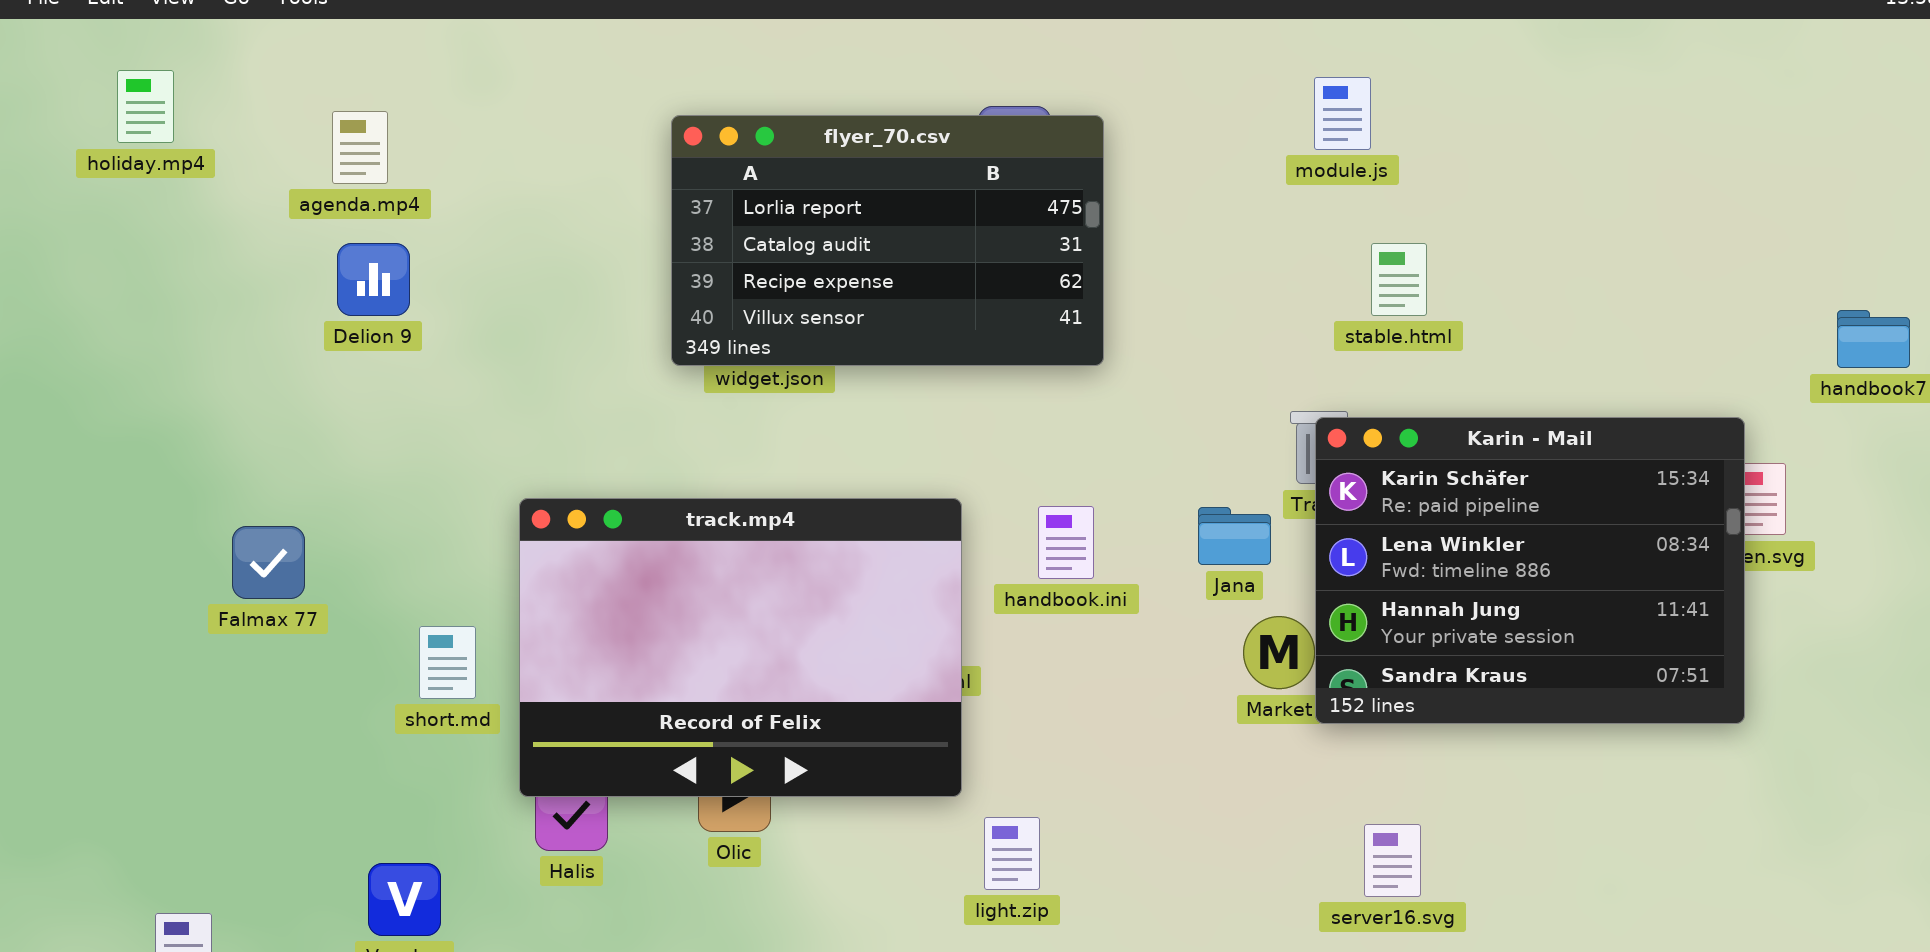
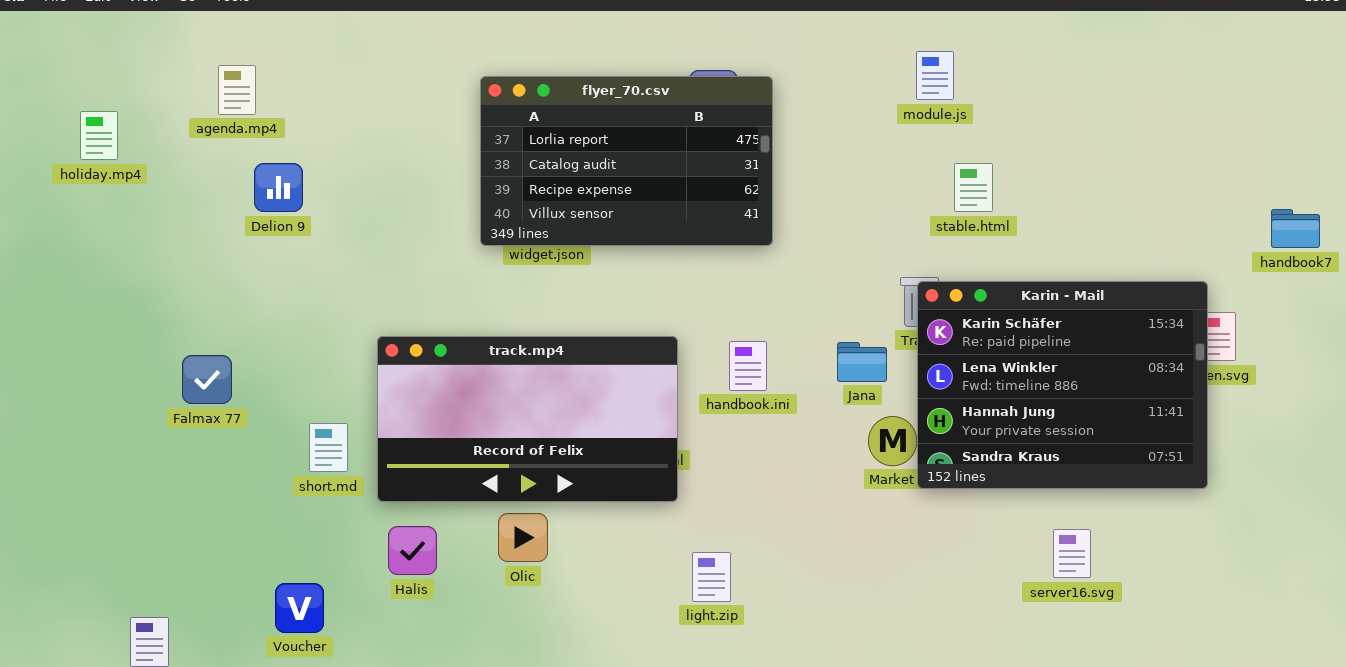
holiday.mp4: [117,70,174,143] -> [80,111,118,160], moved
agenda.mp4: [332,111,388,184] -> [218,65,256,115], moved
track.mp4: [519,498,962,797] -> [377,336,678,502], resized
server16.svg: [1364,824,1421,897] -> [1053,529,1091,578], moved

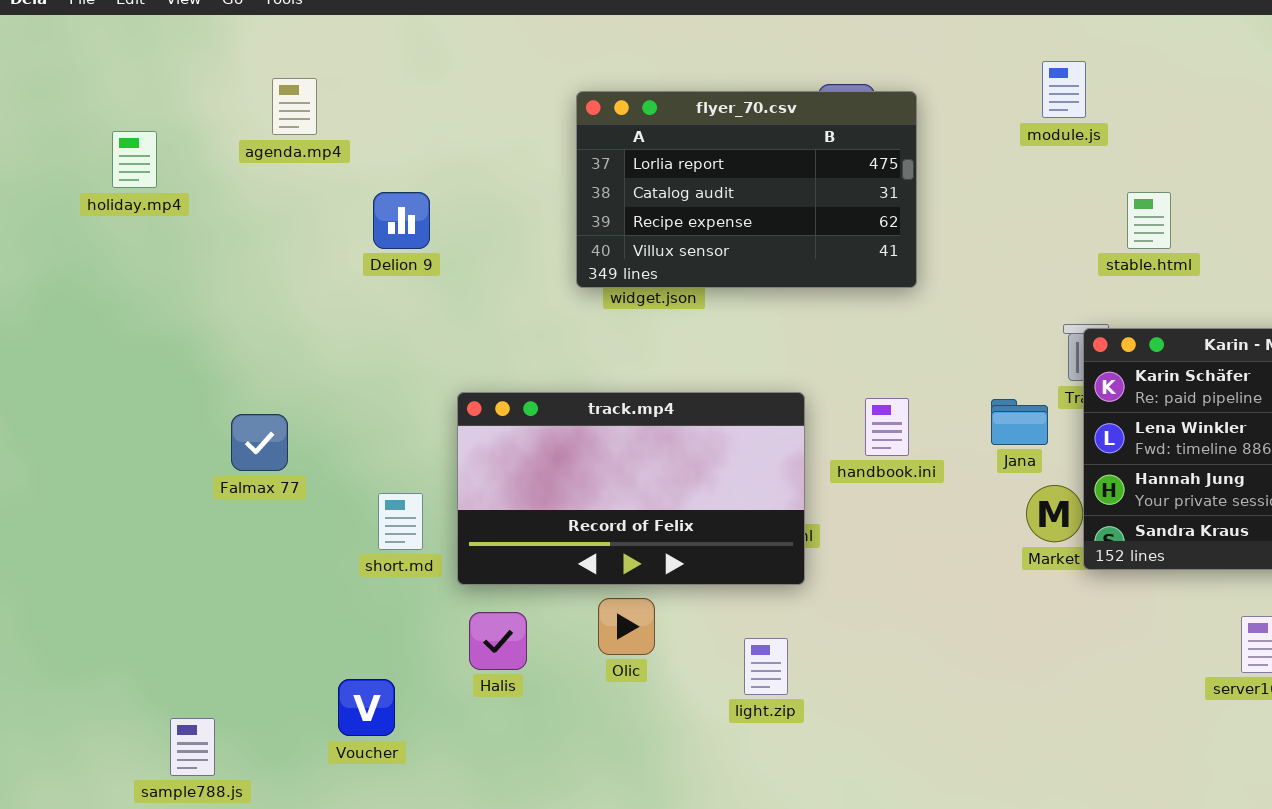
module.js: [916,51,954,100] -> [1042,61,1086,118], moved
Delion 9: [254,163,303,212] -> [373,192,430,249], moved
light.zip: [692,552,731,602] -> [744,638,788,695], moved

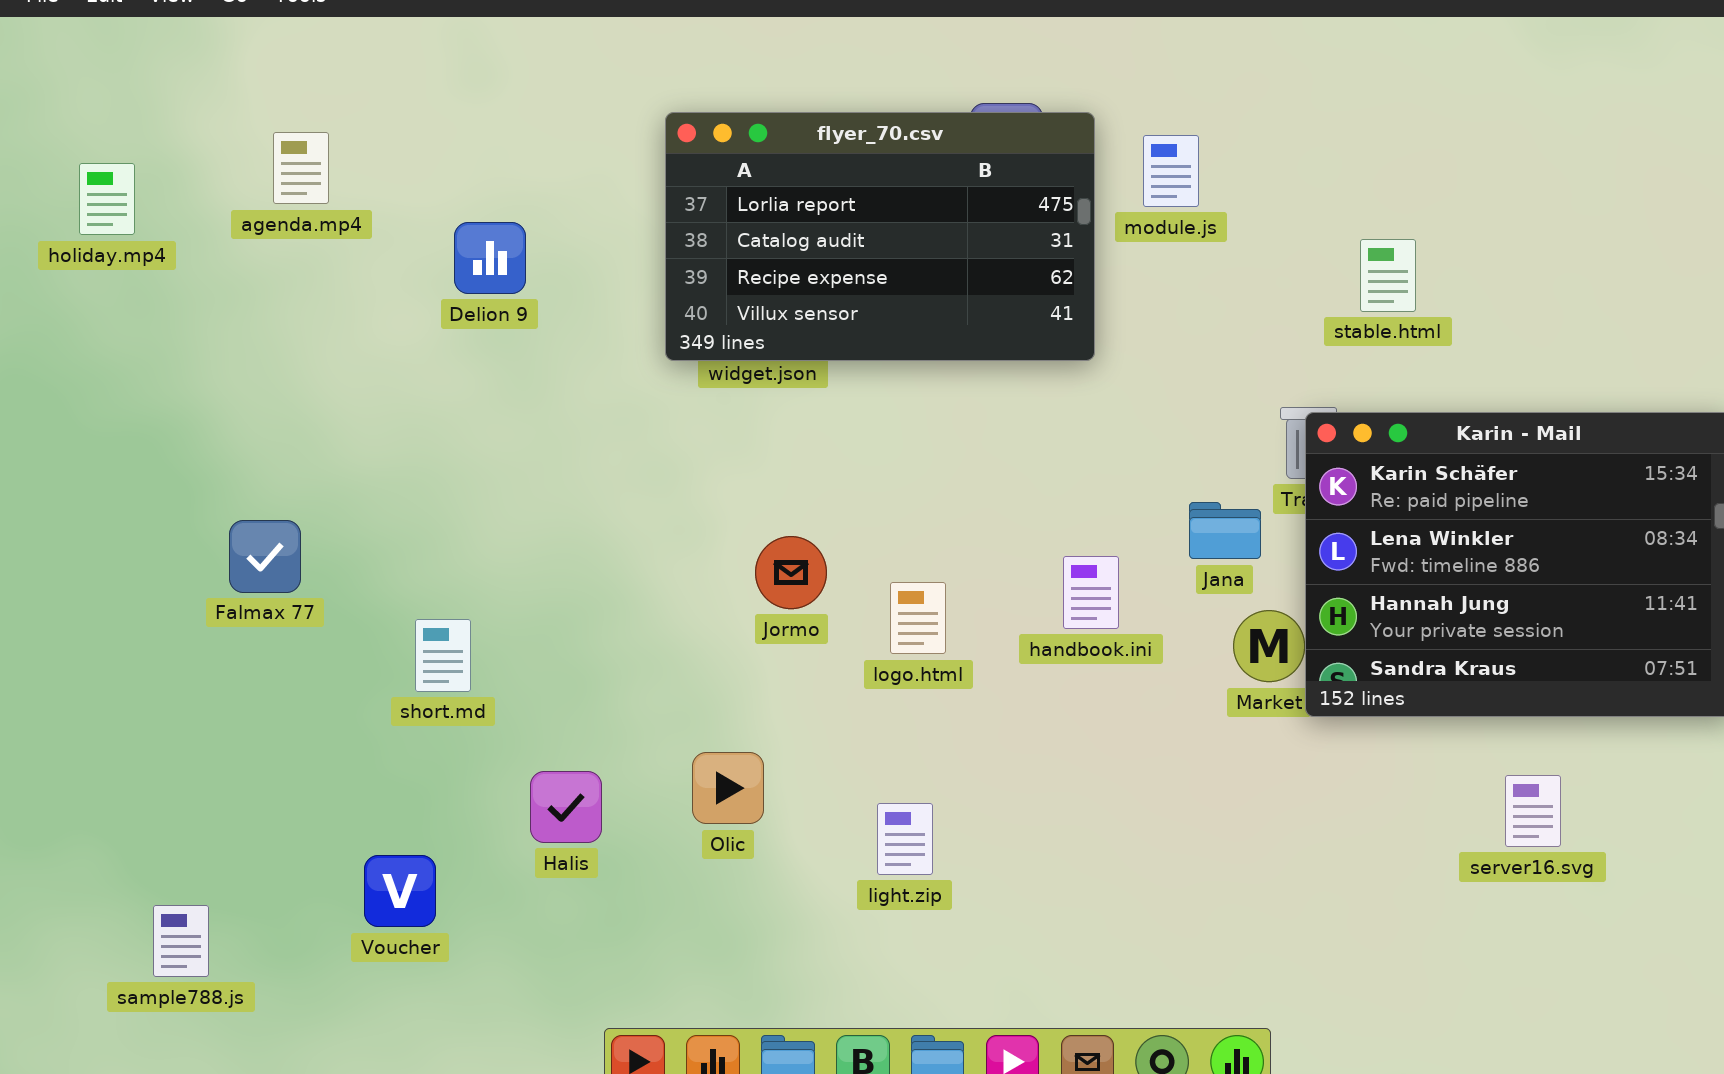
module.js: [1042,61,1086,118] -> [1143,135,1199,207], moved
agenda.mp4: [272,78,317,135] -> [273,132,329,204], moved
Delion 9: [373,192,430,249] -> [454,222,526,294], moved
track.mp4: [457,392,805,585] -> none, closed
handbook.ini: [865,398,909,456] -> [1063,556,1119,629], moved

